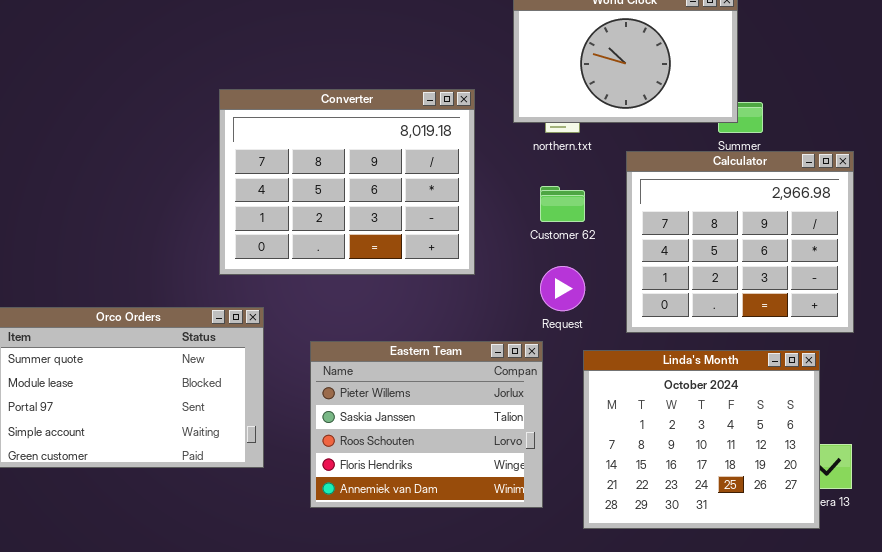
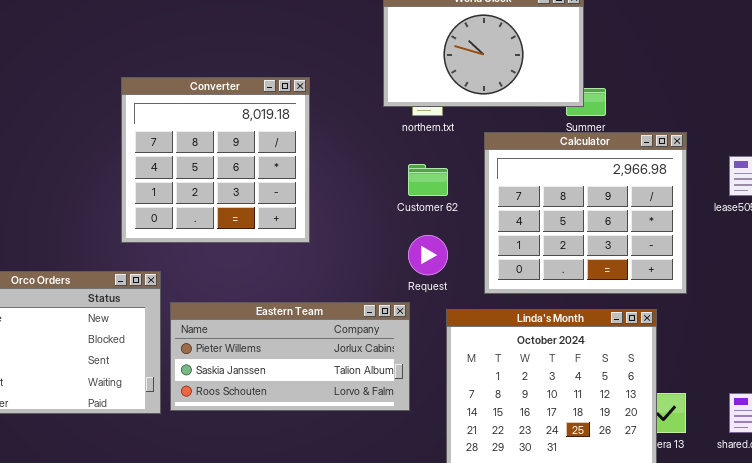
Converter: [219,89,475,275] -> [121,77,310,243], resized
Eastern Team: [310,341,543,508] -> [170,302,410,411], resized

